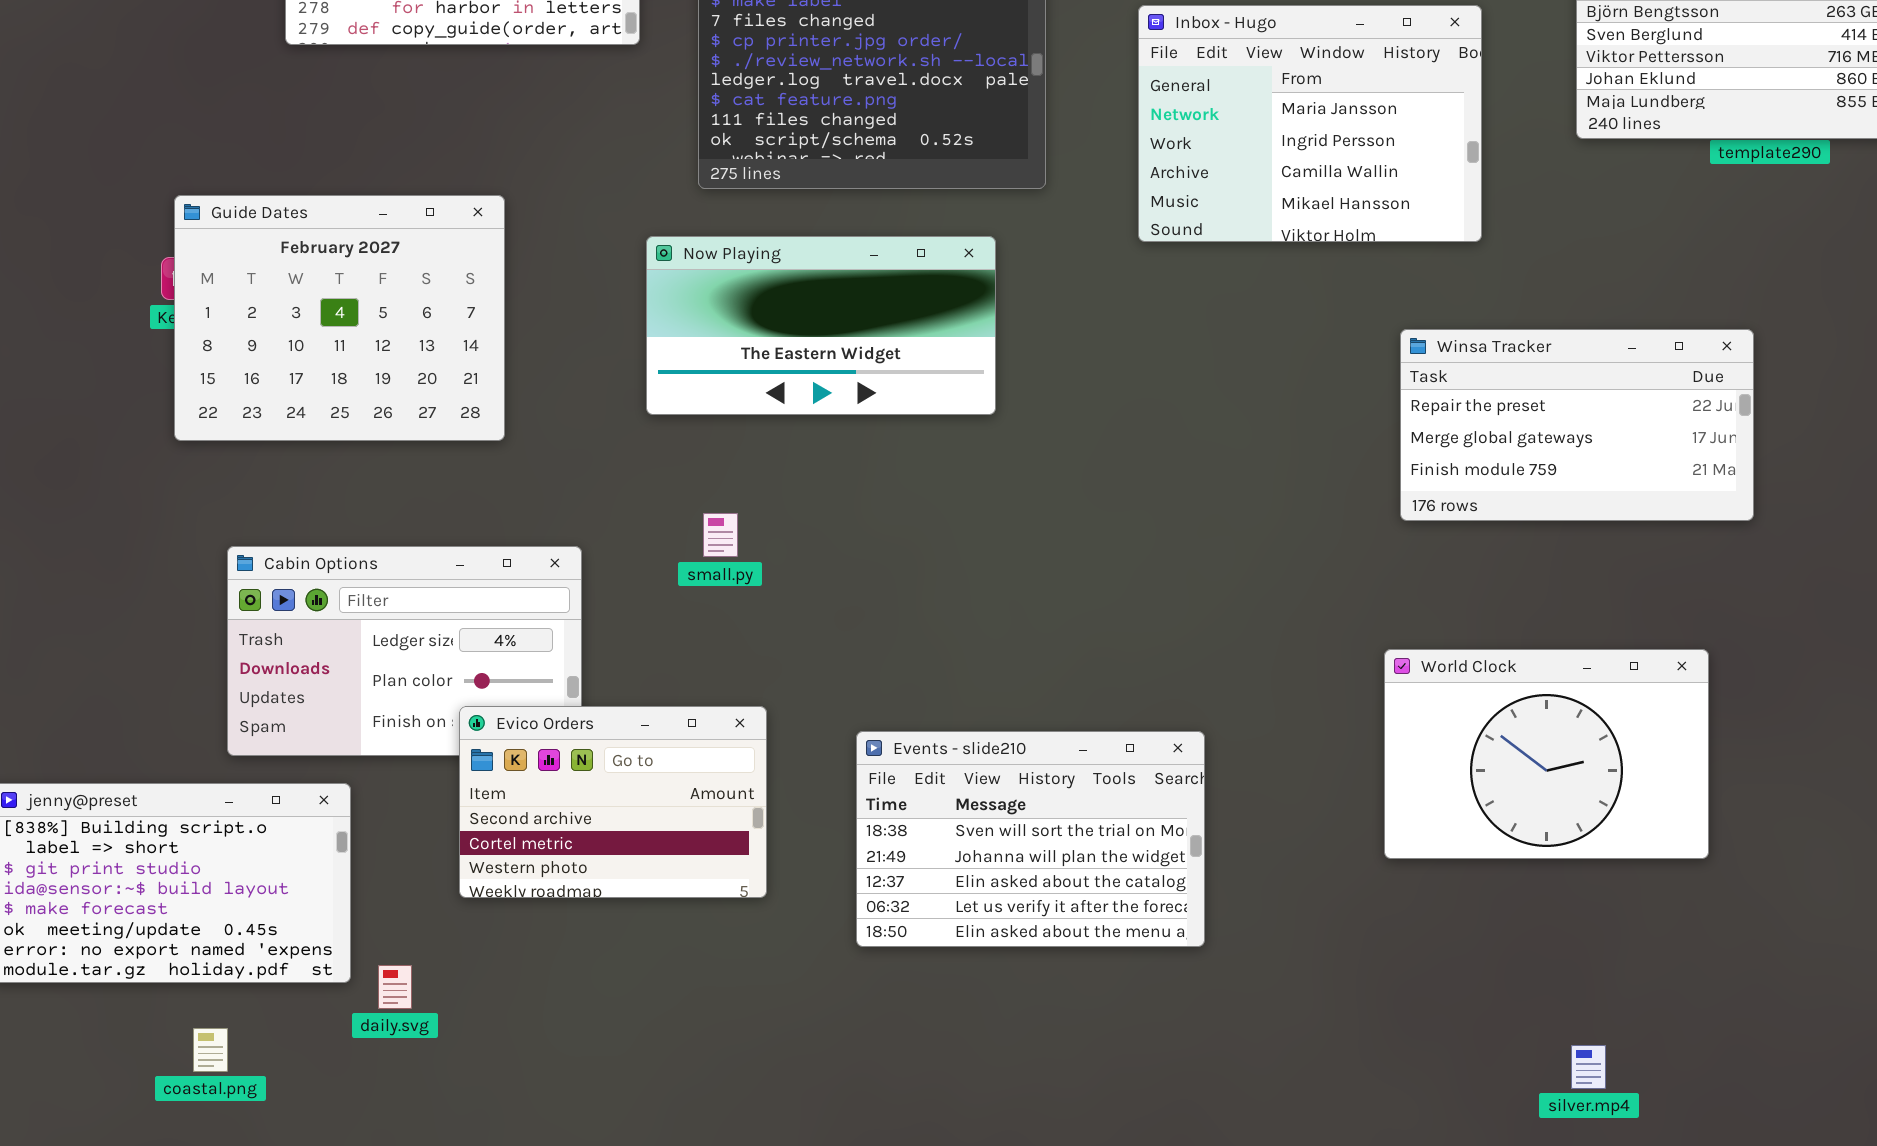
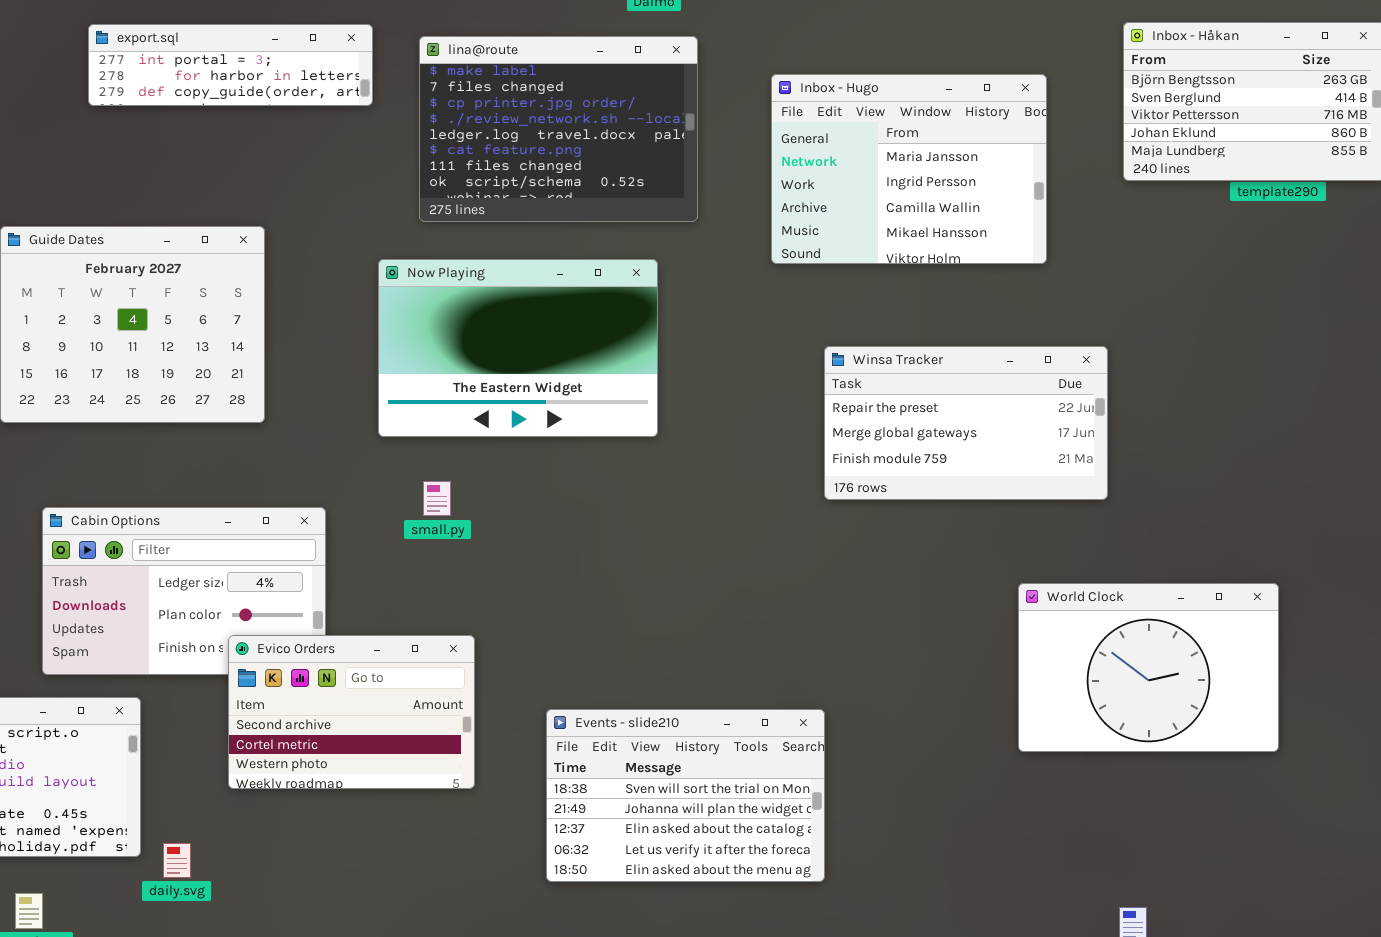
Now Playing: [646,236,996,415] -> [378,259,658,437], resized
Winsa Tracker: [1400,329,1754,521] -> [824,346,1108,500], moved
World Clock: [1384,649,1709,859] -> [1018,583,1279,752], moved
Events - slide210: [856,731,1205,947] -> [546,709,825,882], moved

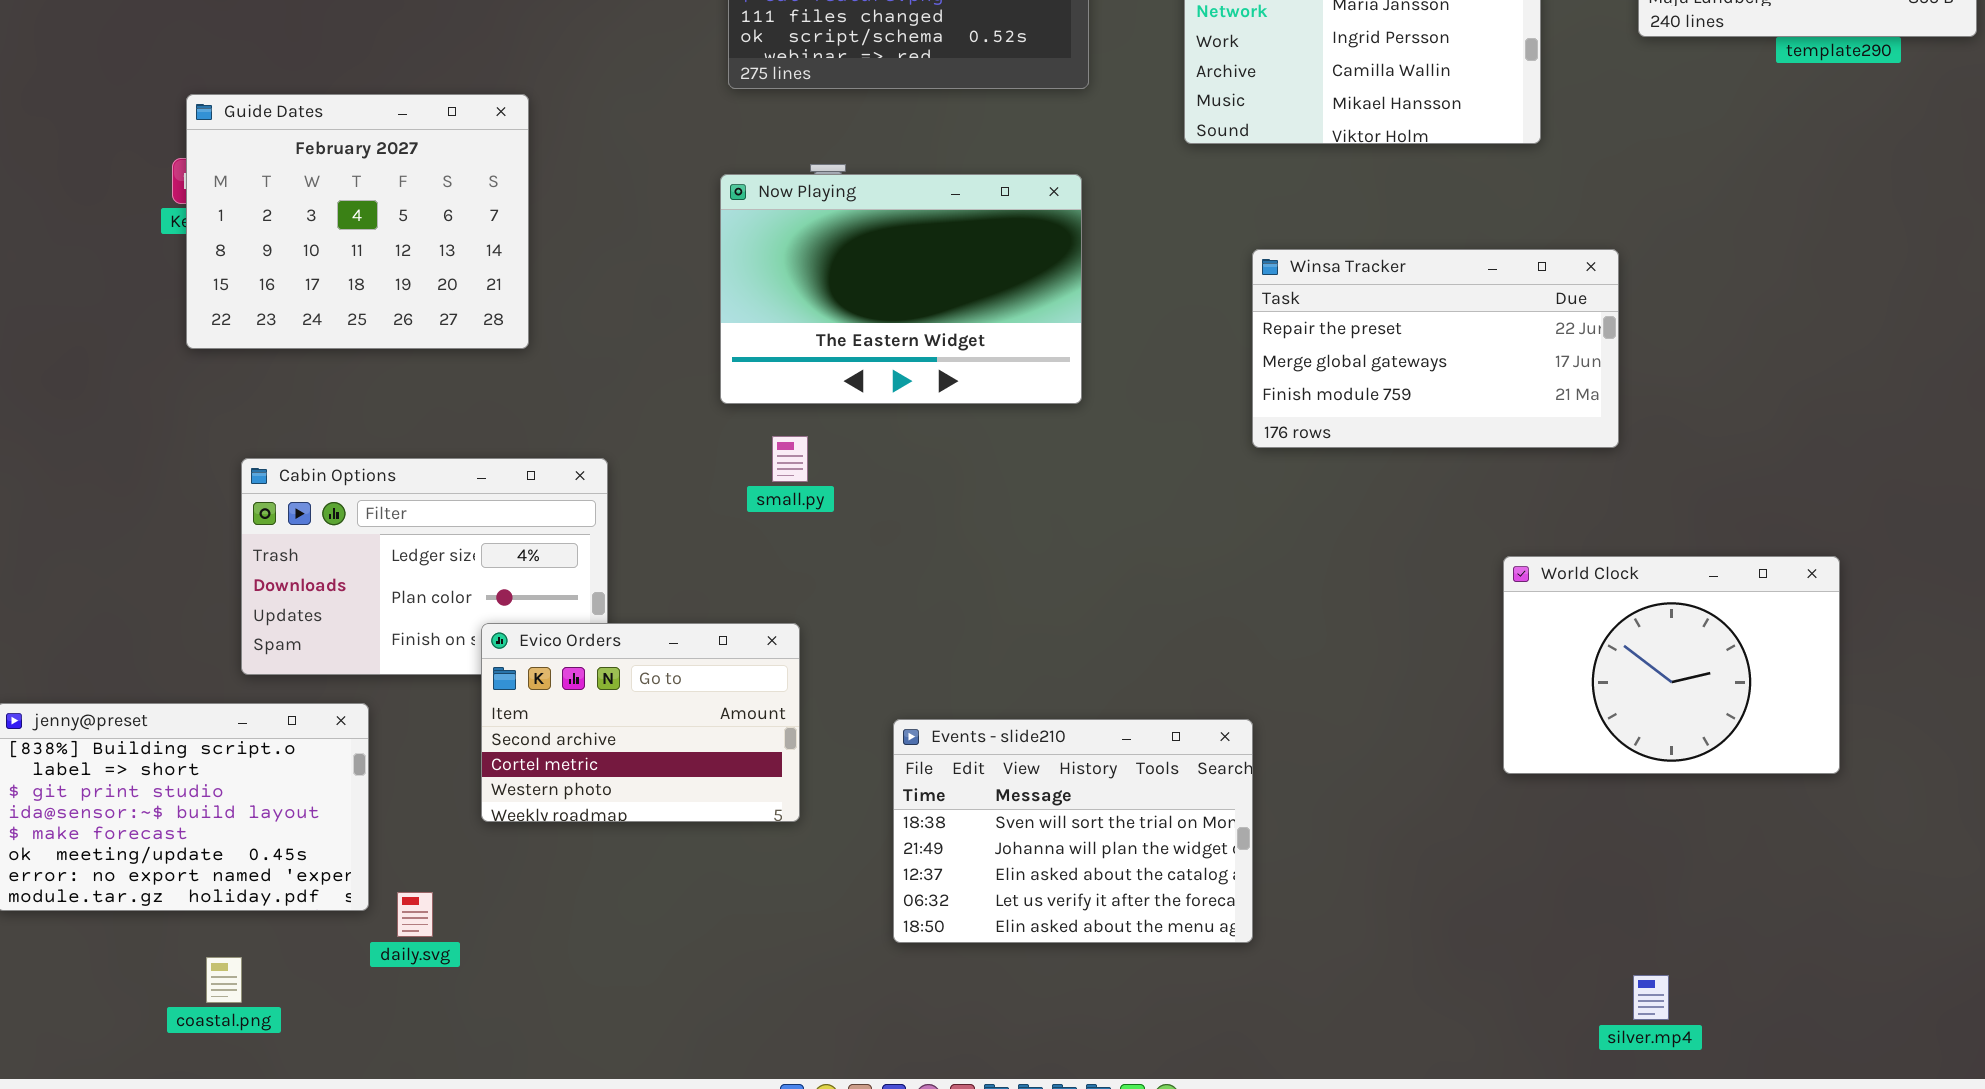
Now Playing: [378,259,658,437] -> [720,174,1082,404], moved
small.py: [423,481,451,516] -> [772,436,808,482], moved

